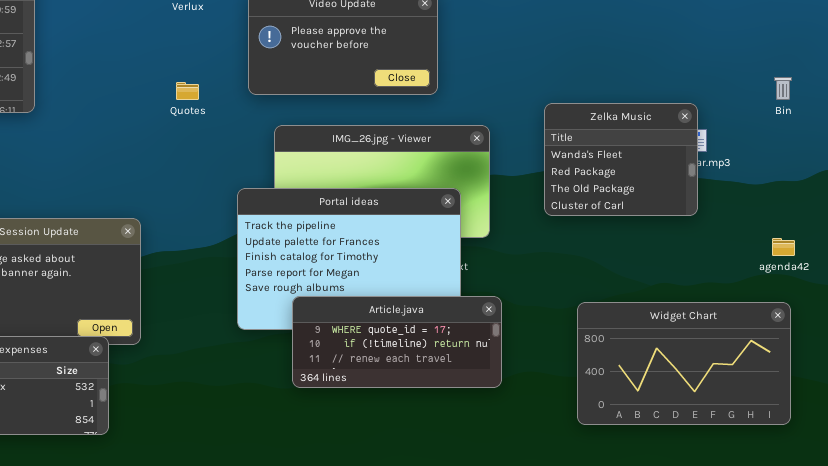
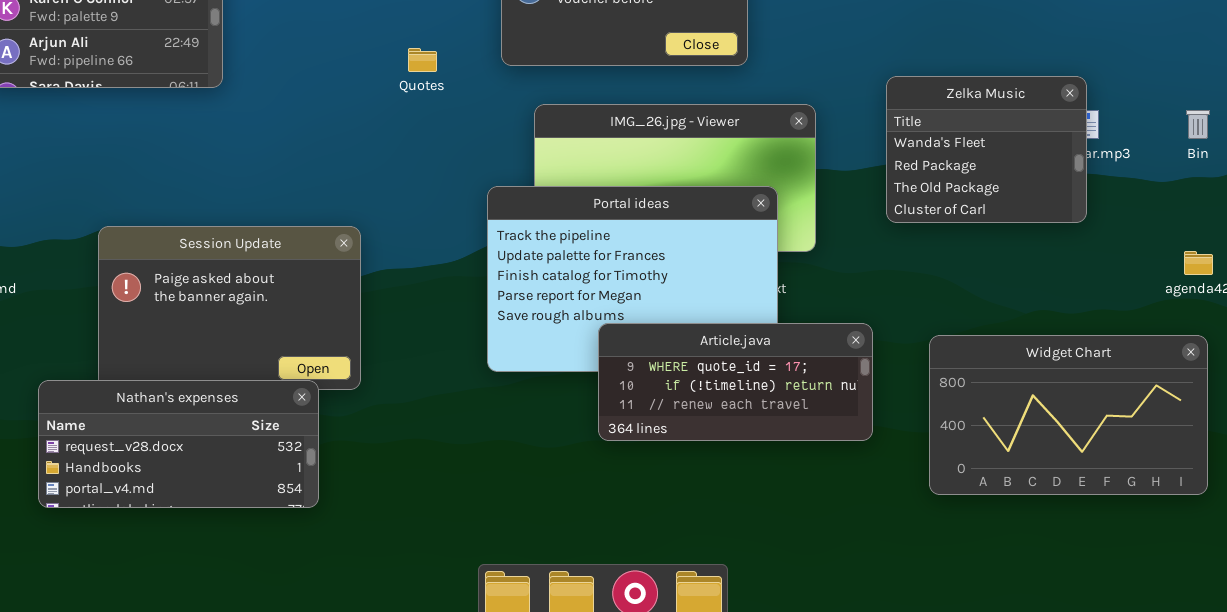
Bin: [774,77,792,100] -> [1186,110,1210,139], moved
Article.java: [292,296,502,388] -> [598,323,873,441], moved

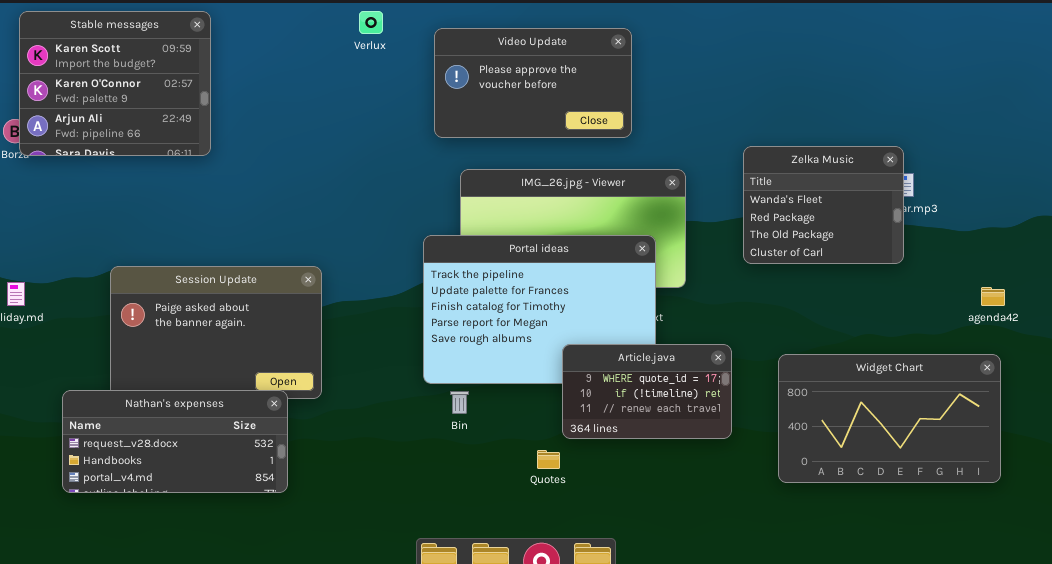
Quotes: [408,48,437,72] -> [537,450,560,469], moved
Bin: [1186,110,1210,139] -> [450,391,469,414], moved
Article.java: [598,323,873,441] -> [562,344,732,439], resized

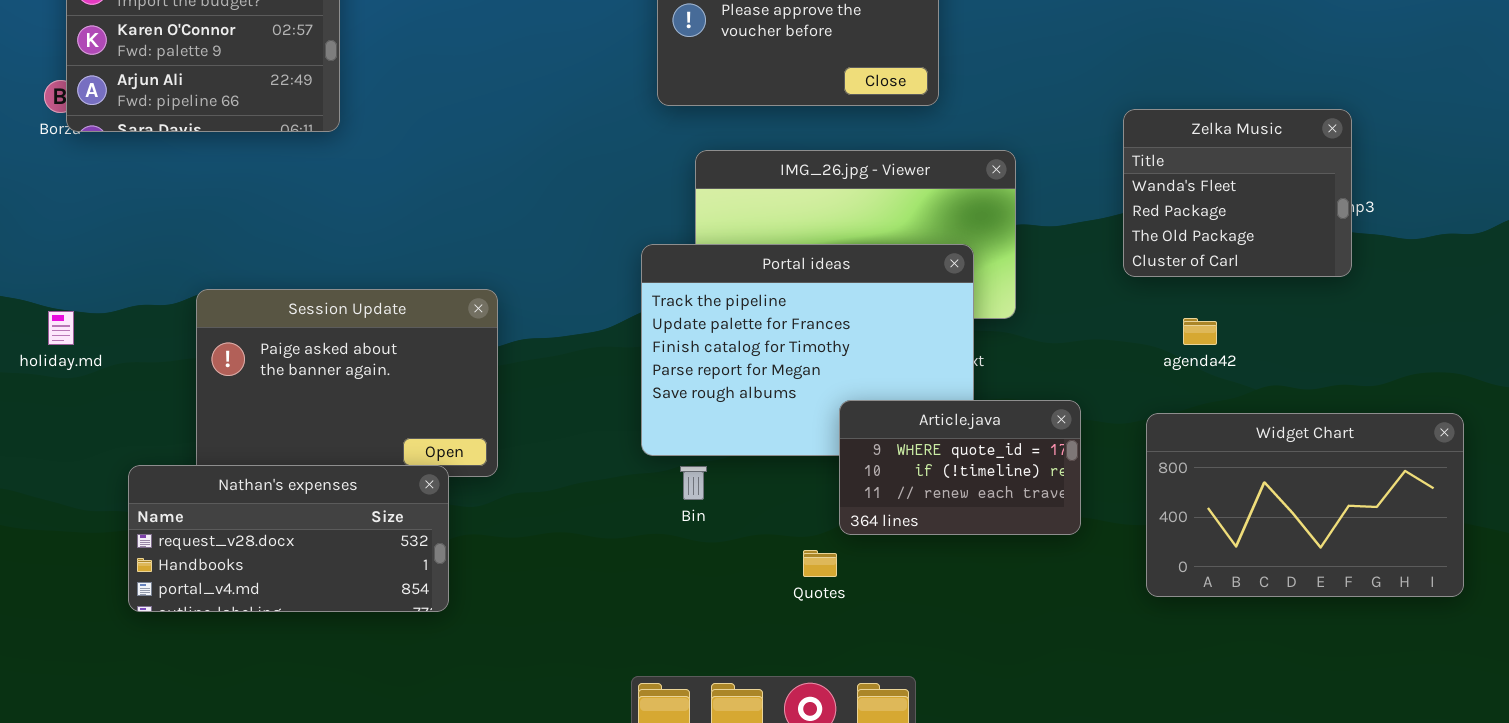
Zelka Music: [743,146,904,264] -> [1123,109,1352,277], moved
agenda42: [981,287,1005,306] -> [1183,318,1217,345], moved

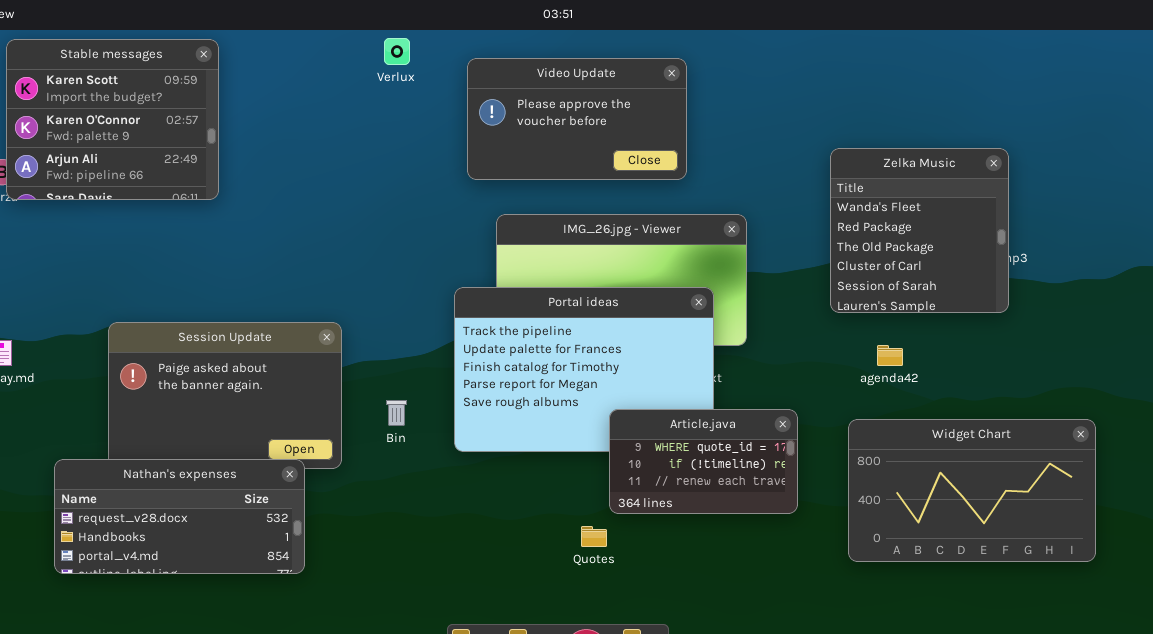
Zelka Music: [1123,109,1352,277] -> [830,148,1009,313], resized
Bin: [680,466,707,500] -> [386,400,407,426], moved

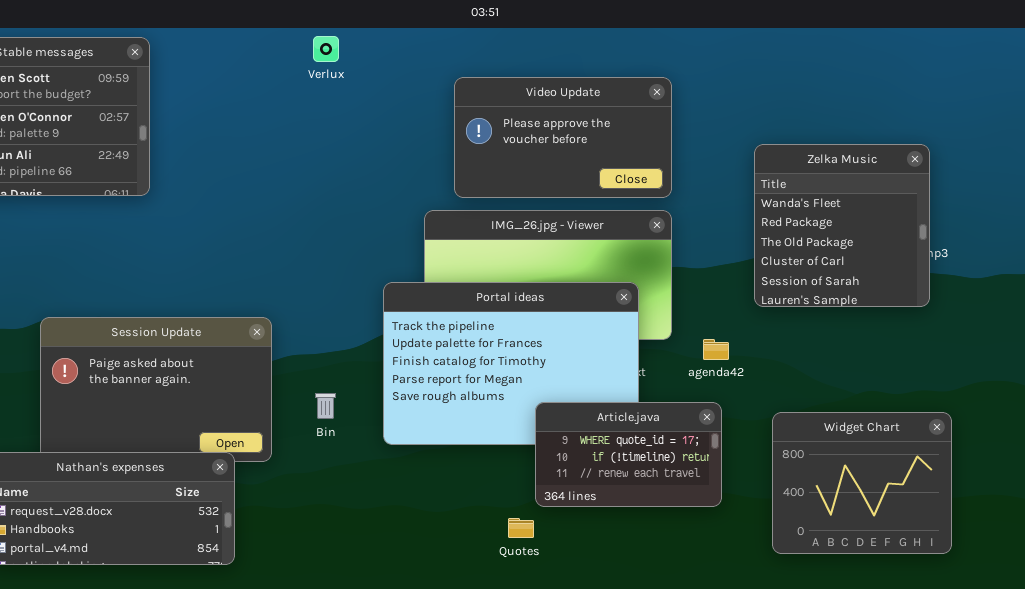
Video Update: [467,58,687,180] -> [454,77,672,198], moved
agenda42: [877,345,903,366] -> [703,339,729,360], moved
Widget Chart: [848,419,1096,562] -> [772,412,952,554], resized

